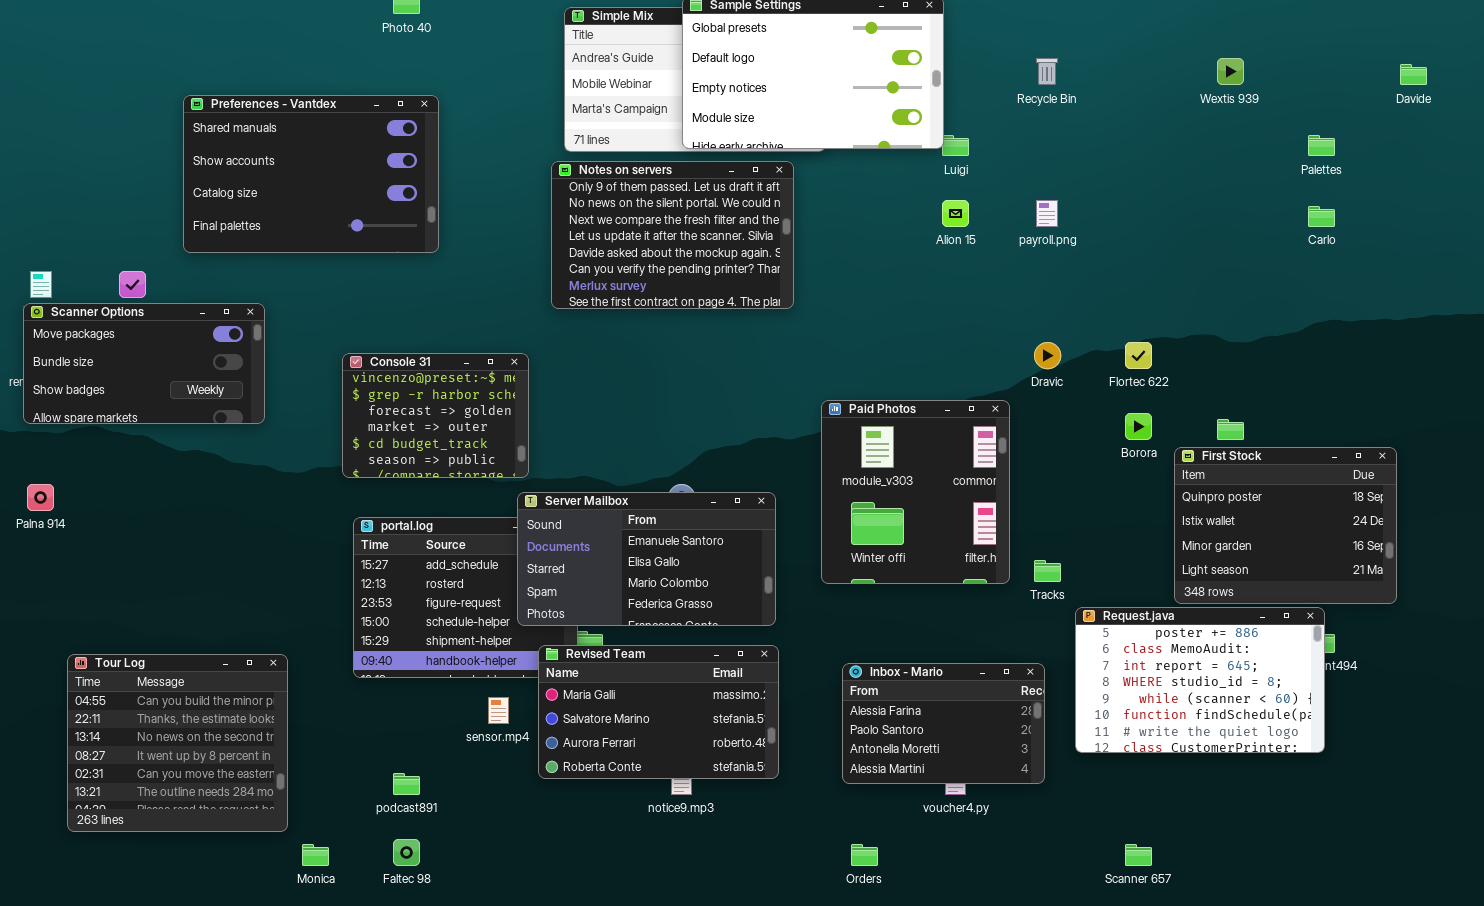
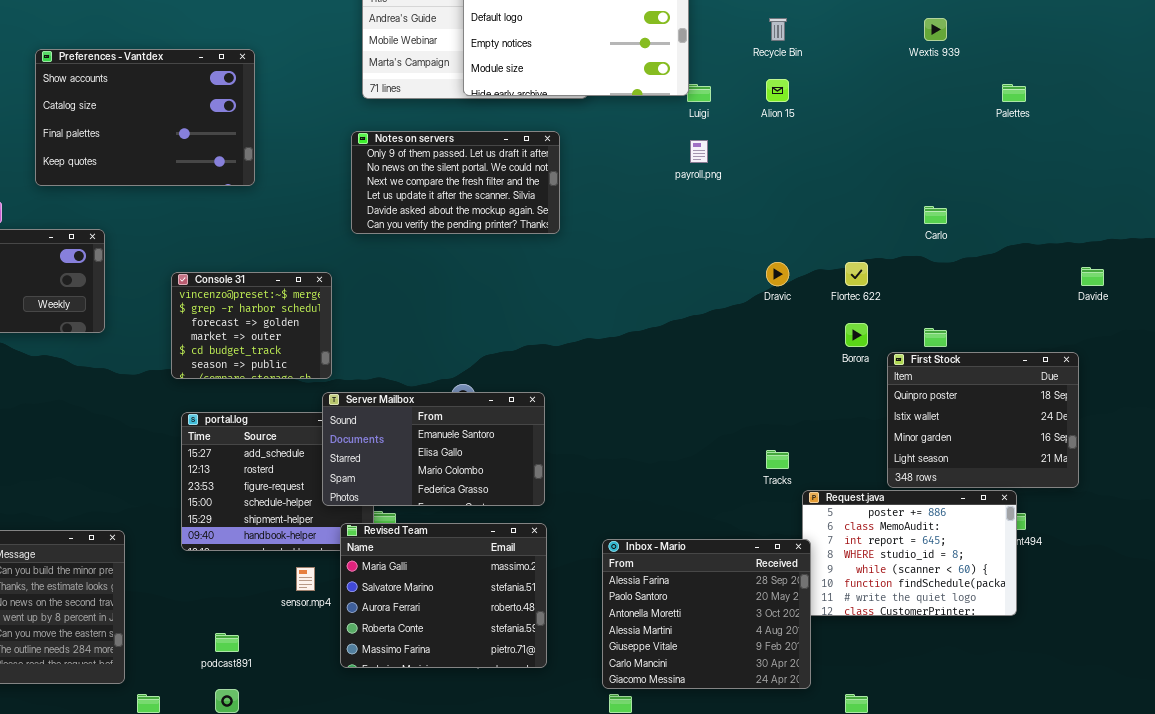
Davide: [1400,64,1427,85] -> [1081,267,1104,286], moved
Preferences - Vantdex: [183,95,439,253] -> [35,49,255,186], scrolled down 1 row
Notes on servers: [551,161,794,309] -> [351,131,560,234], resized
Alion 15: [942,200,969,227] -> [766,79,789,102], moved
payroll.png: [1036,200,1058,227] -> [690,140,708,163], moved
Carlo: [1308,206,1335,227] -> [924,206,947,224], moved
Paid Photos: [821,400,1010,584] -> none, closed
Revised Team: [538,645,779,779] -> [340,523,547,668], resized
Inbox - Mario: [842,663,1045,784] -> [602,539,811,689], resized

